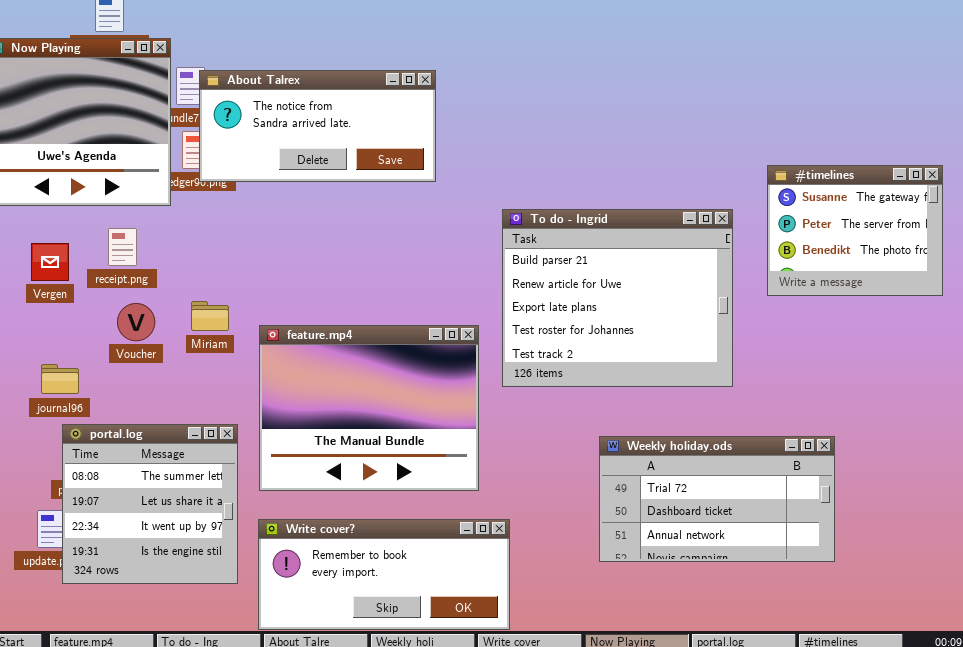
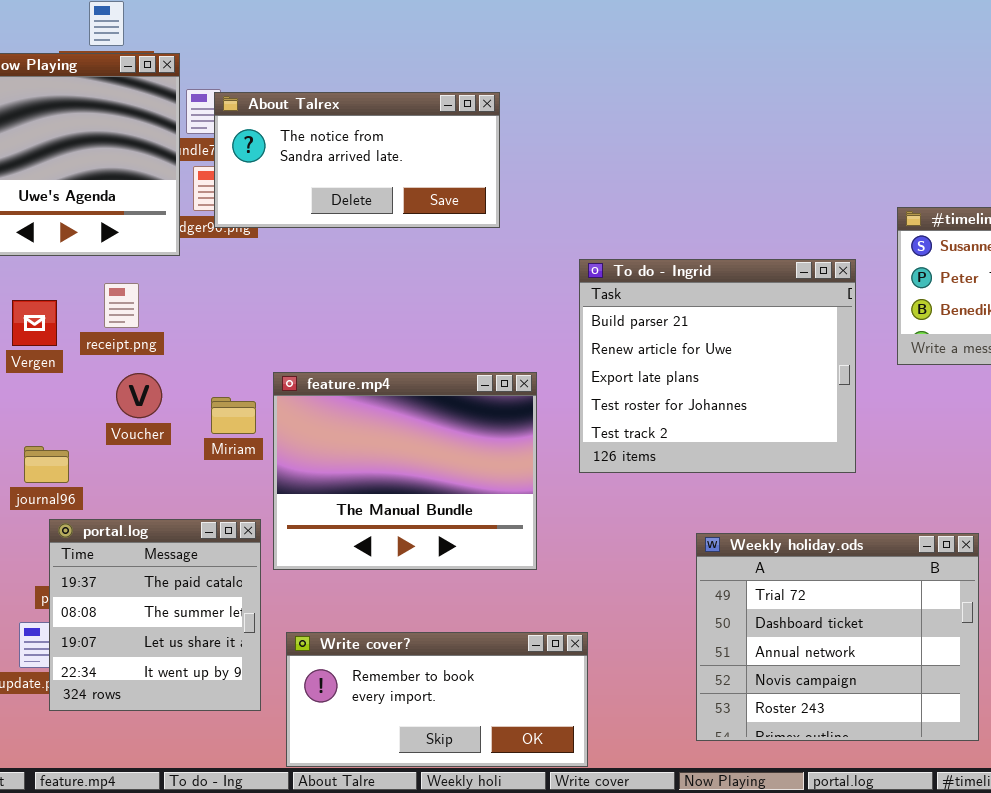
Miriam: [191,301,229,331] -> [211,397,256,434], moved
feature.mp4: [259,325,479,491] -> [273,372,537,570], moved
portal.log: [62,424,238,584] -> [49,519,261,711], scrolled up 1 row
Weekly holiday.ods: [599,436,835,562] -> [696,533,979,741], resized

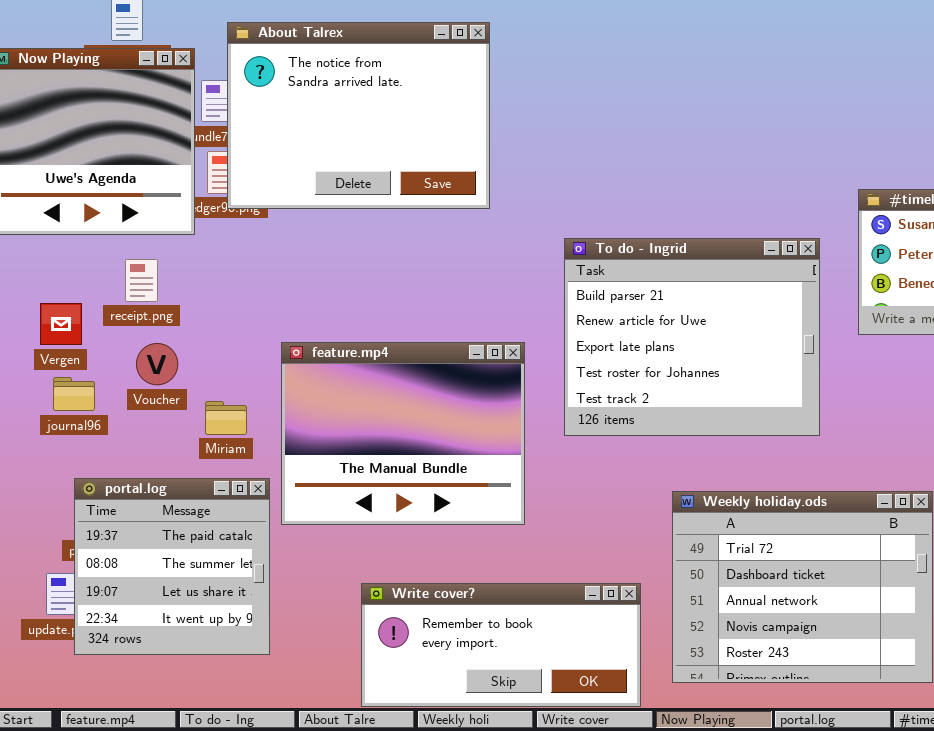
About Talrex: [214,92,500,228] -> [227,22,490,209], resized
Vergen: [12,300,57,346] -> [40,303,82,345], moved
Miriam: [211,397,256,434] -> [205,401,247,435], moved
journal96: [24,446,69,483] -> [53,377,95,411], moved
Write cover?: [286,632,588,767] -> [361,583,641,707], moved

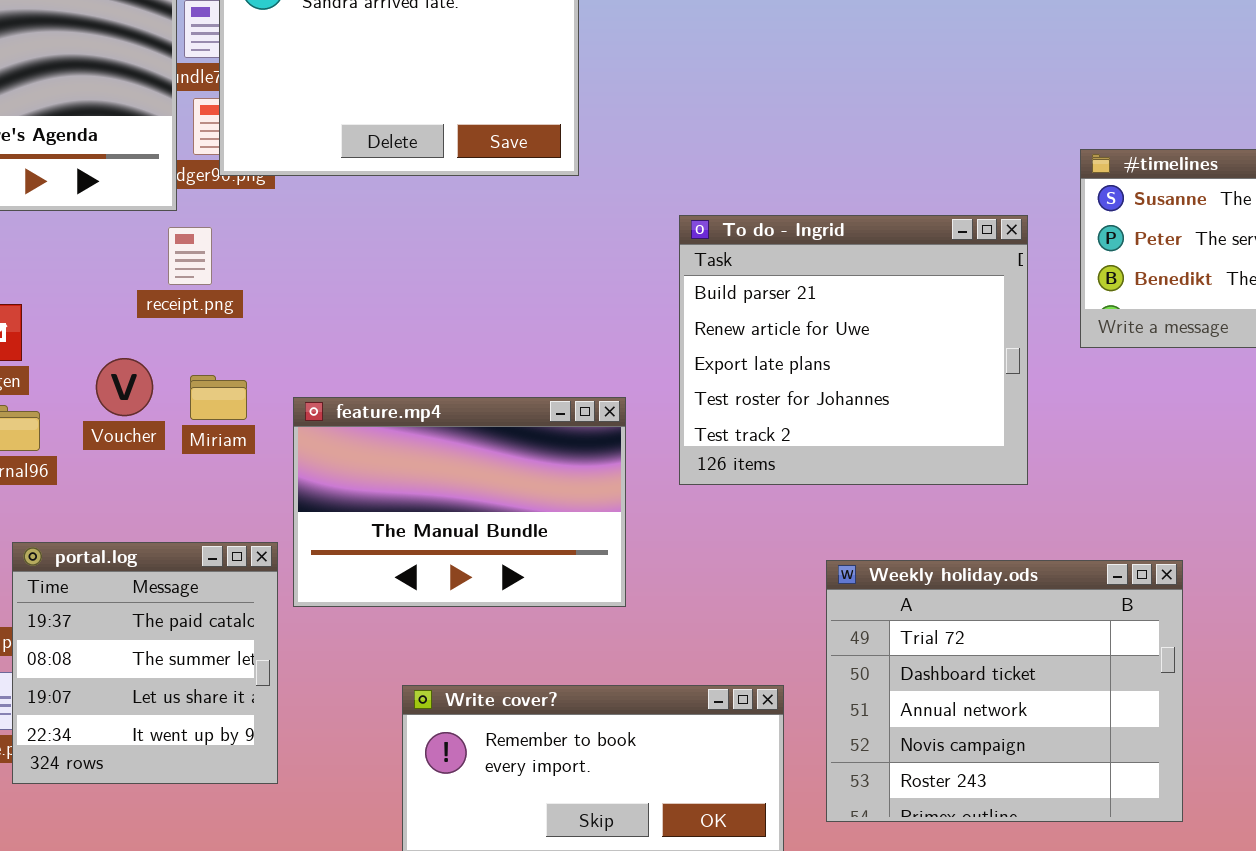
receipt.png: [125,259,158,302] -> [168,227,212,285], moved
feature.mp4: [281,342,525,525] -> [293,397,626,607], resized
Miriam: [205,401,247,435] -> [190,375,247,420], moved

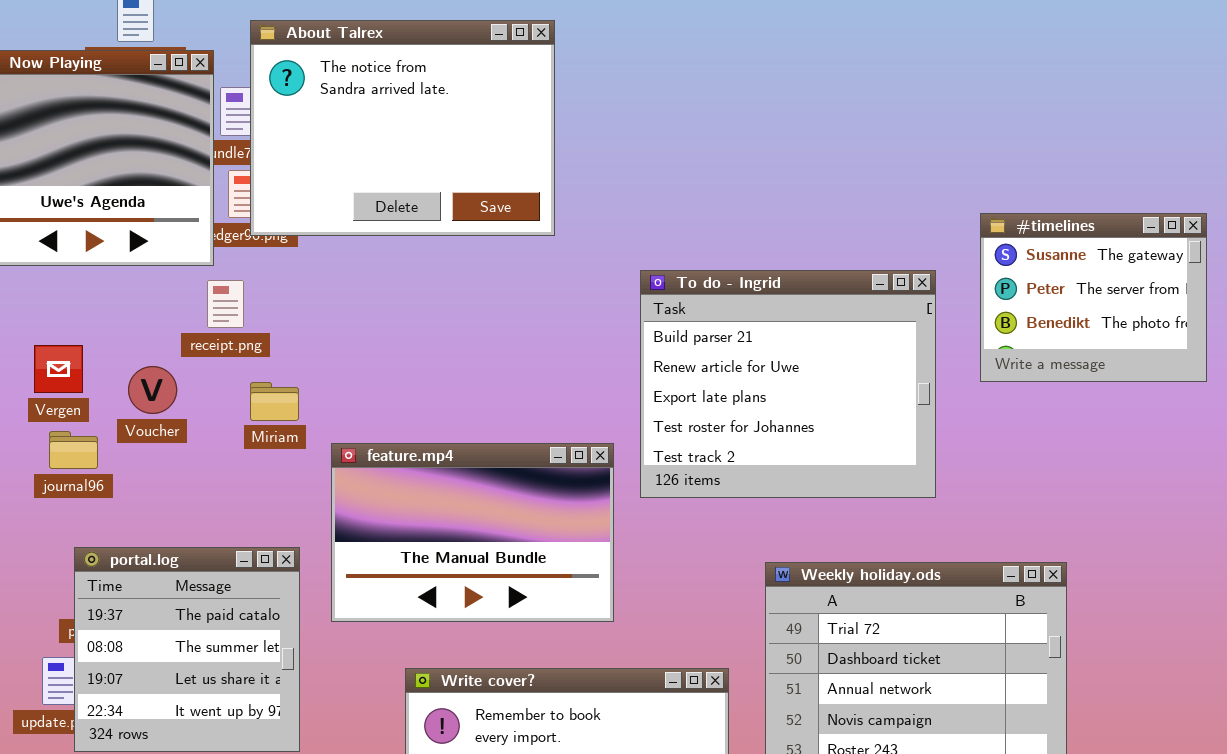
Voucher: [96,358,153,416] -> [128,366,177,414], moved
Miriam: [190,375,247,420] -> [250,382,299,421], moved
feature.mp4: [293,397,626,607] -> [331,443,614,622], moved

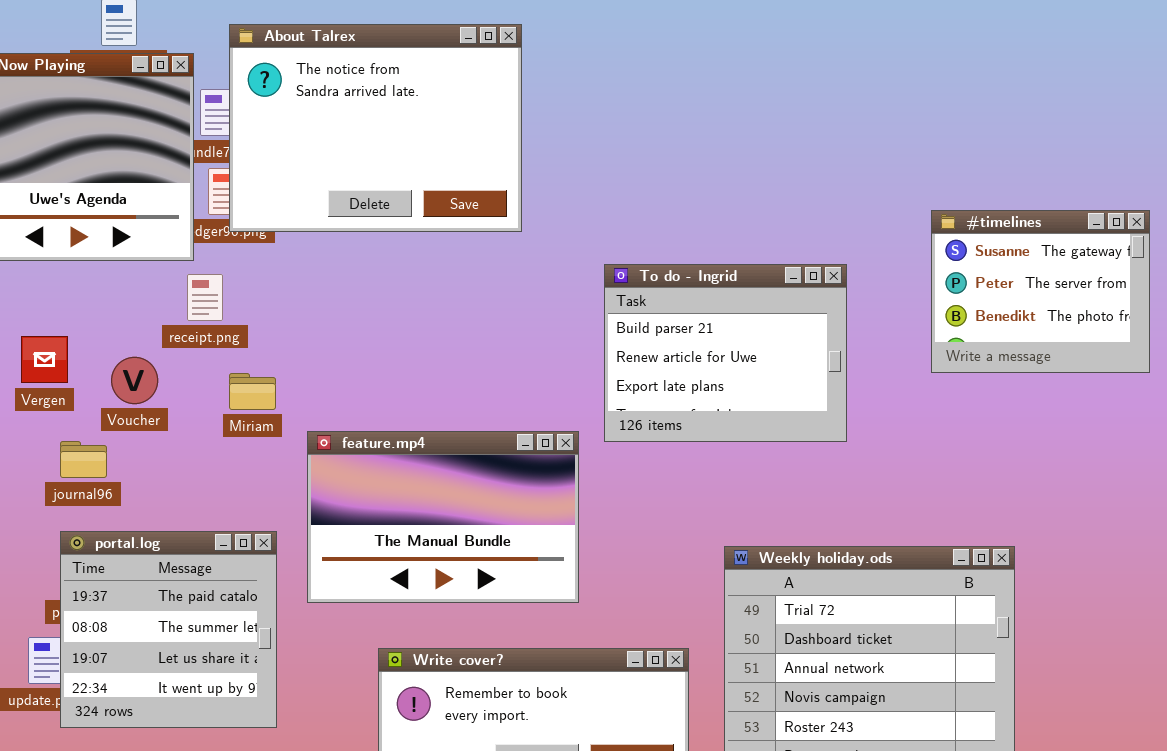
To do - Ingrid: [640,270,936,498] -> [604,264,847,442], resized
journal96: [49,431,98,469] -> [60,441,107,478], moved

